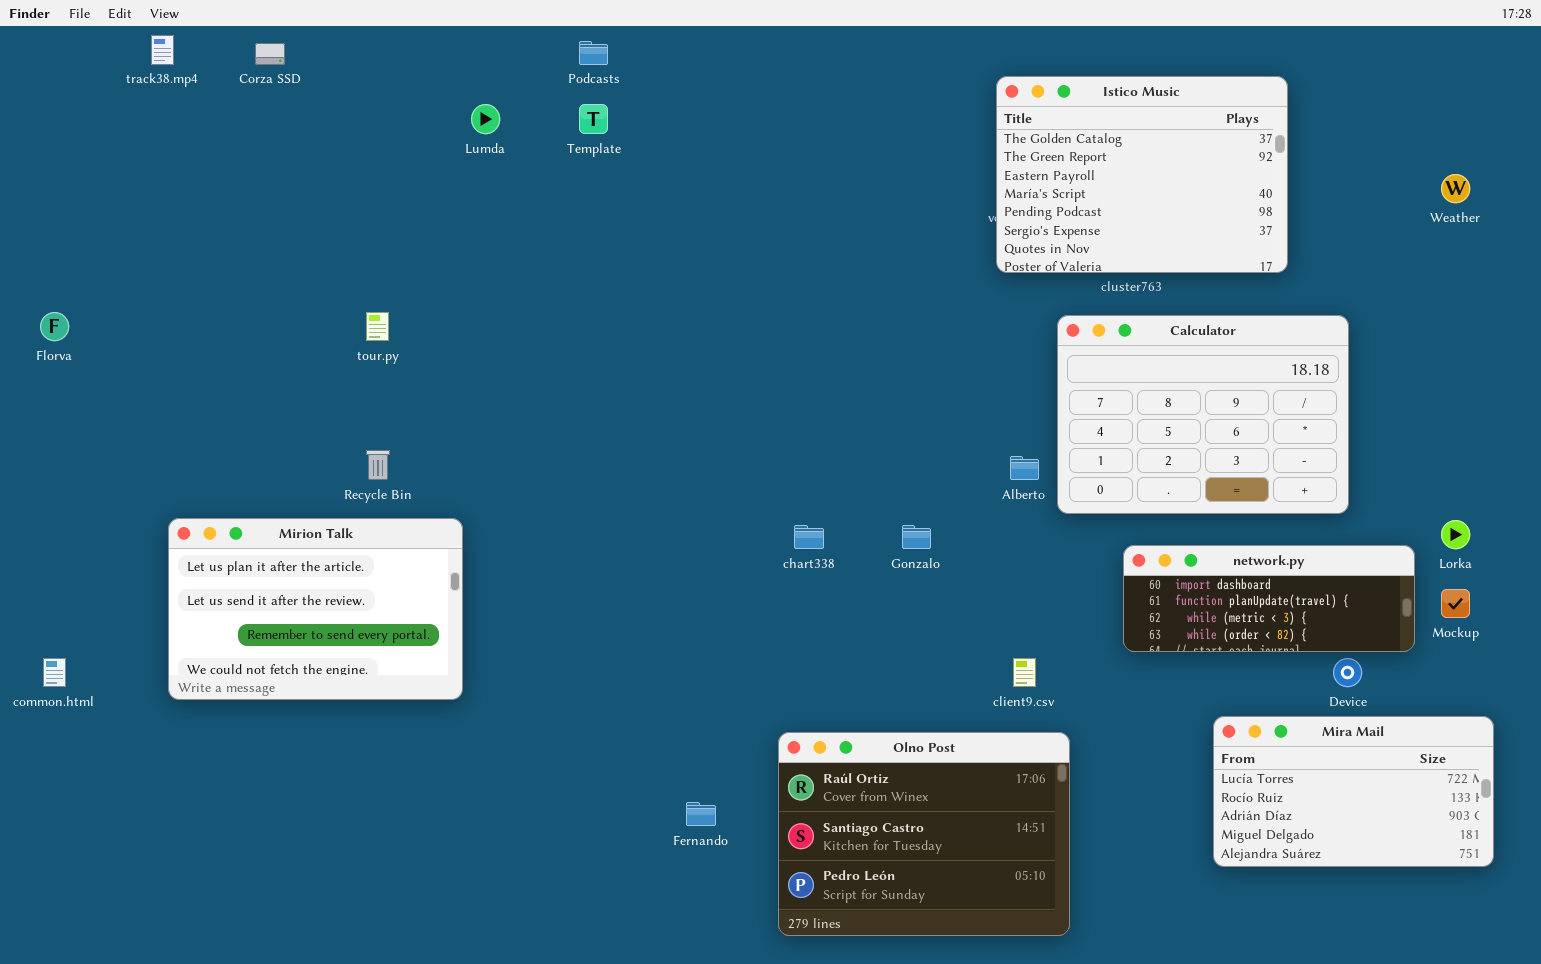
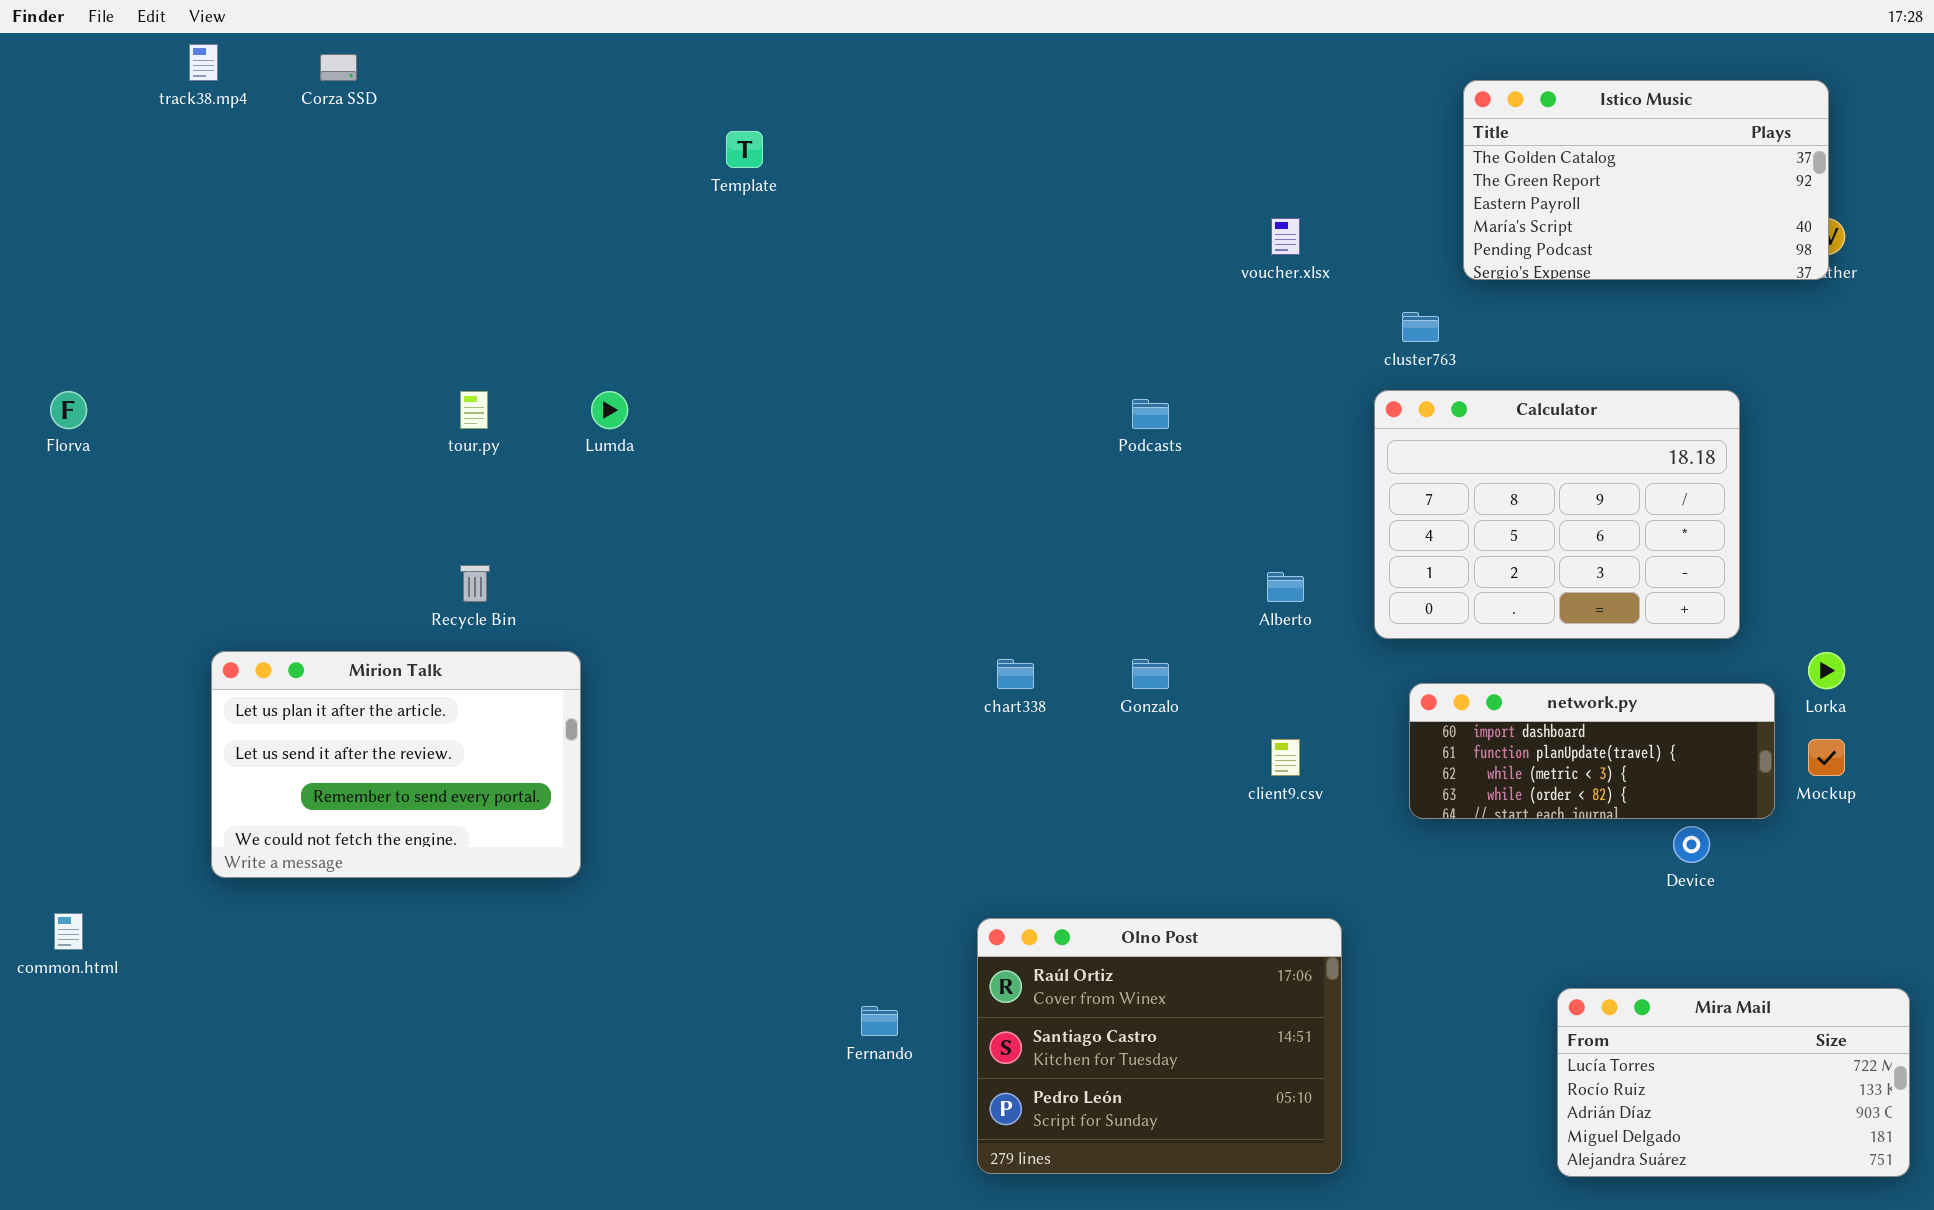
Podcasts: [579,41,608,65] -> [1132,399,1169,429], moved
Istico Music: [996,76,1288,273] -> [1463,80,1829,280], moved, resized
Lumda: [471,104,500,134] -> [591,391,628,429], moved
Calculator: [1057,315,1349,514] -> [1374,390,1740,639], moved
common.html: [43,658,66,687] -> [54,913,83,950], moved
client9.csv: [1013,658,1036,687] -> [1271,739,1300,776], moved
Mira Mail: [1213,716,1494,867] -> [1557,988,1910,1177], moved

